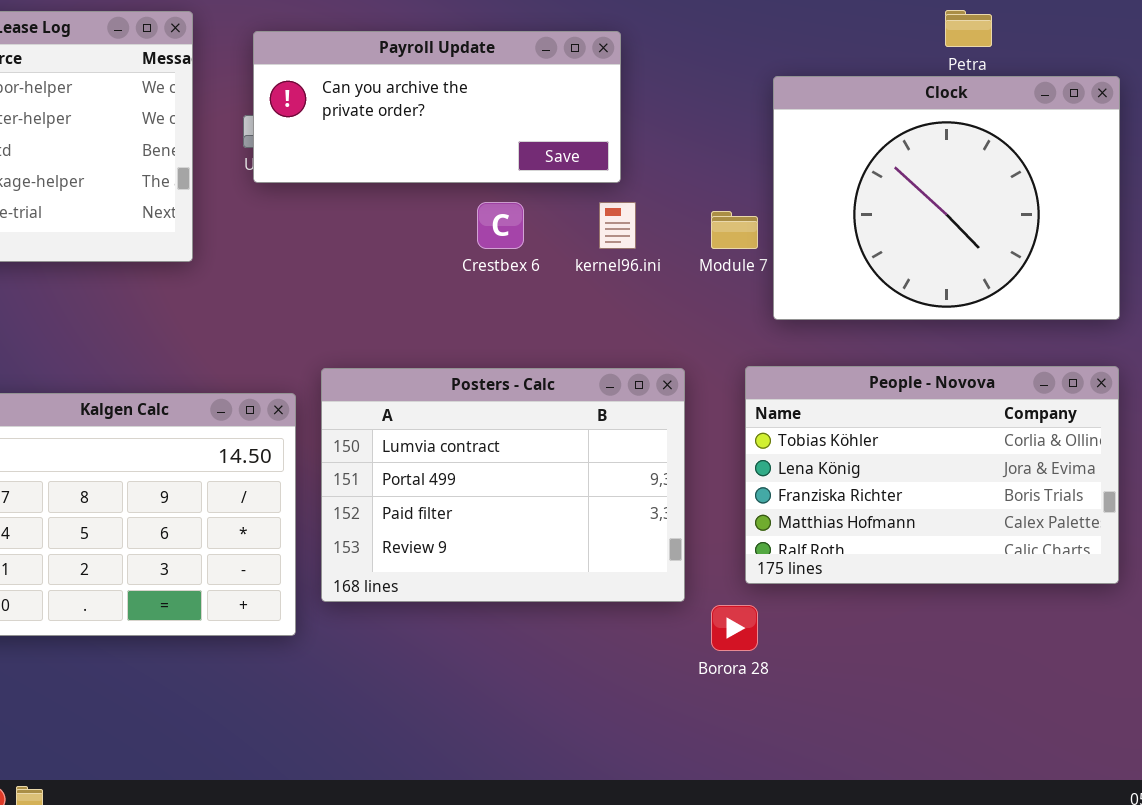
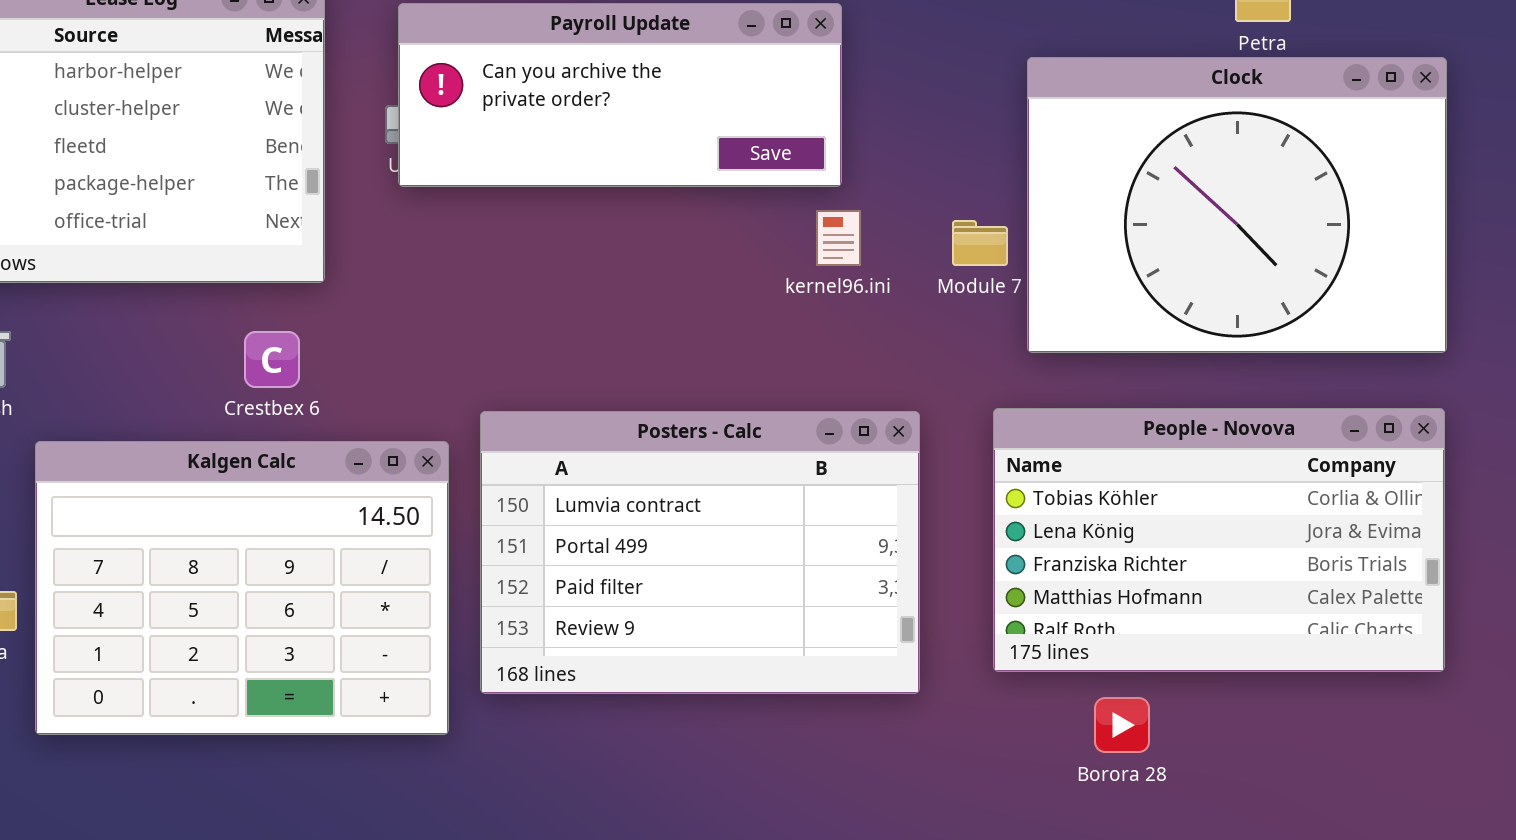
Crestbex 6: [477,202,524,249] -> [244,331,300,388], moved
Borora 28: [711,605,758,651] -> [1094,697,1150,753], moved

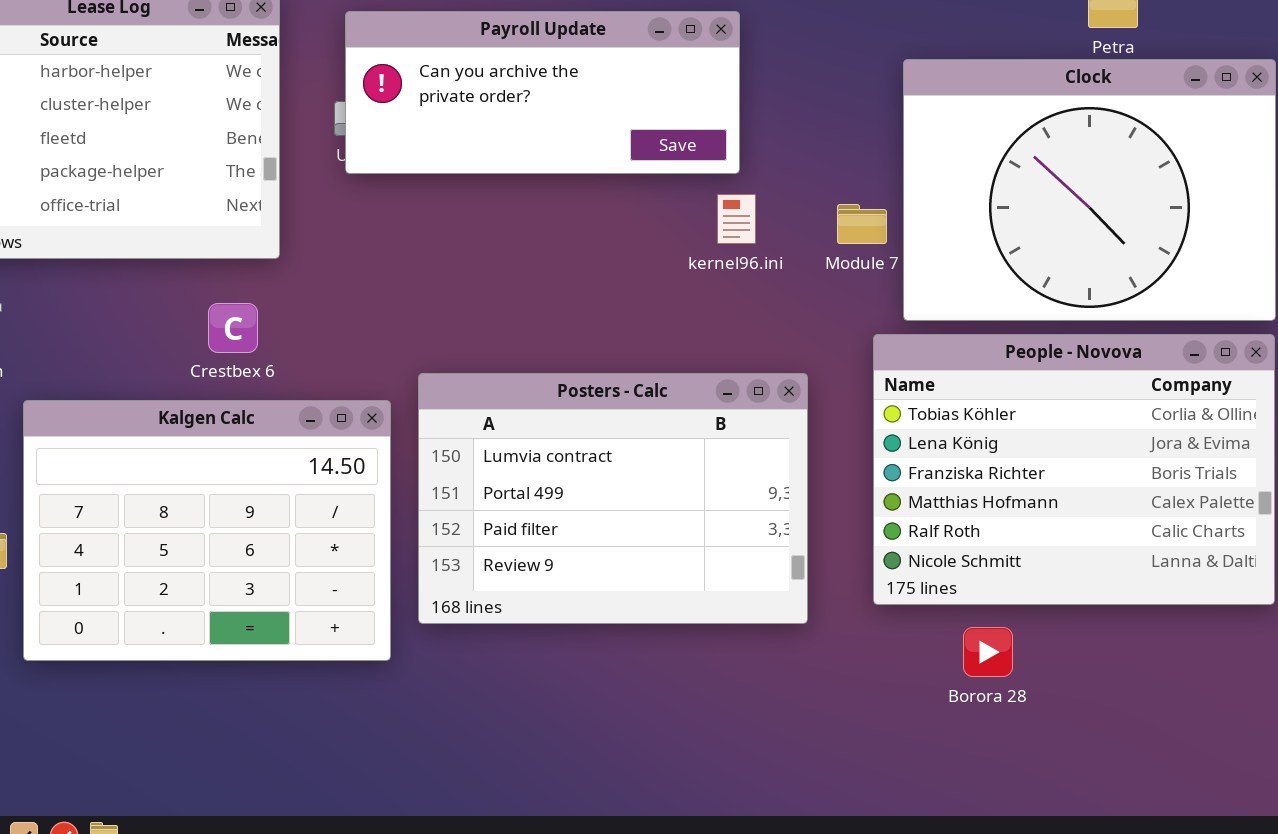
People - Novova: [993,408,1445,672] -> [873,334,1275,605], resized

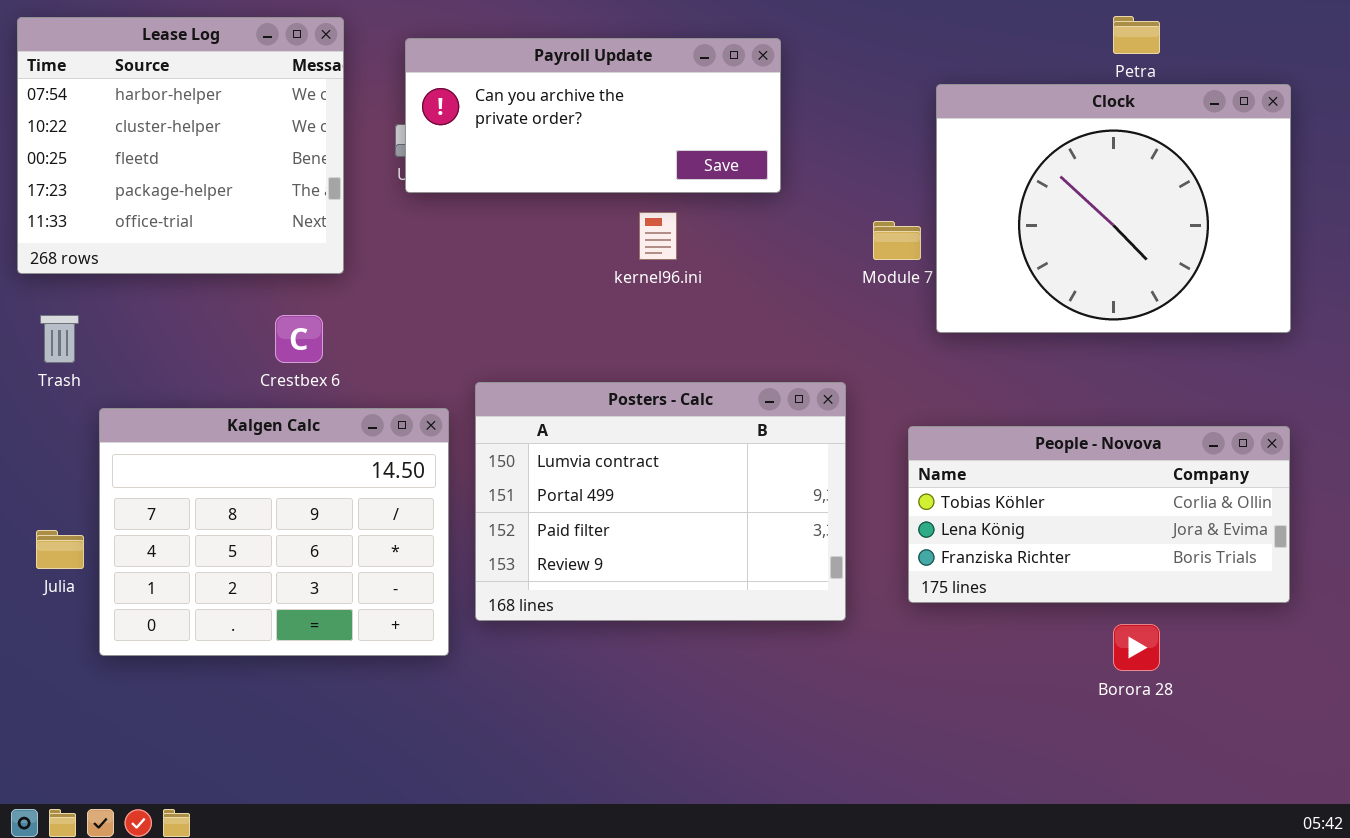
kernel96.ini: [717,194,756,244] -> [639,212,677,260], moved
People - Novova: [873,334,1275,605] -> [908,426,1290,603], resized
Borora 28: [963,627,1013,677] -> [1113,624,1160,671], moved

